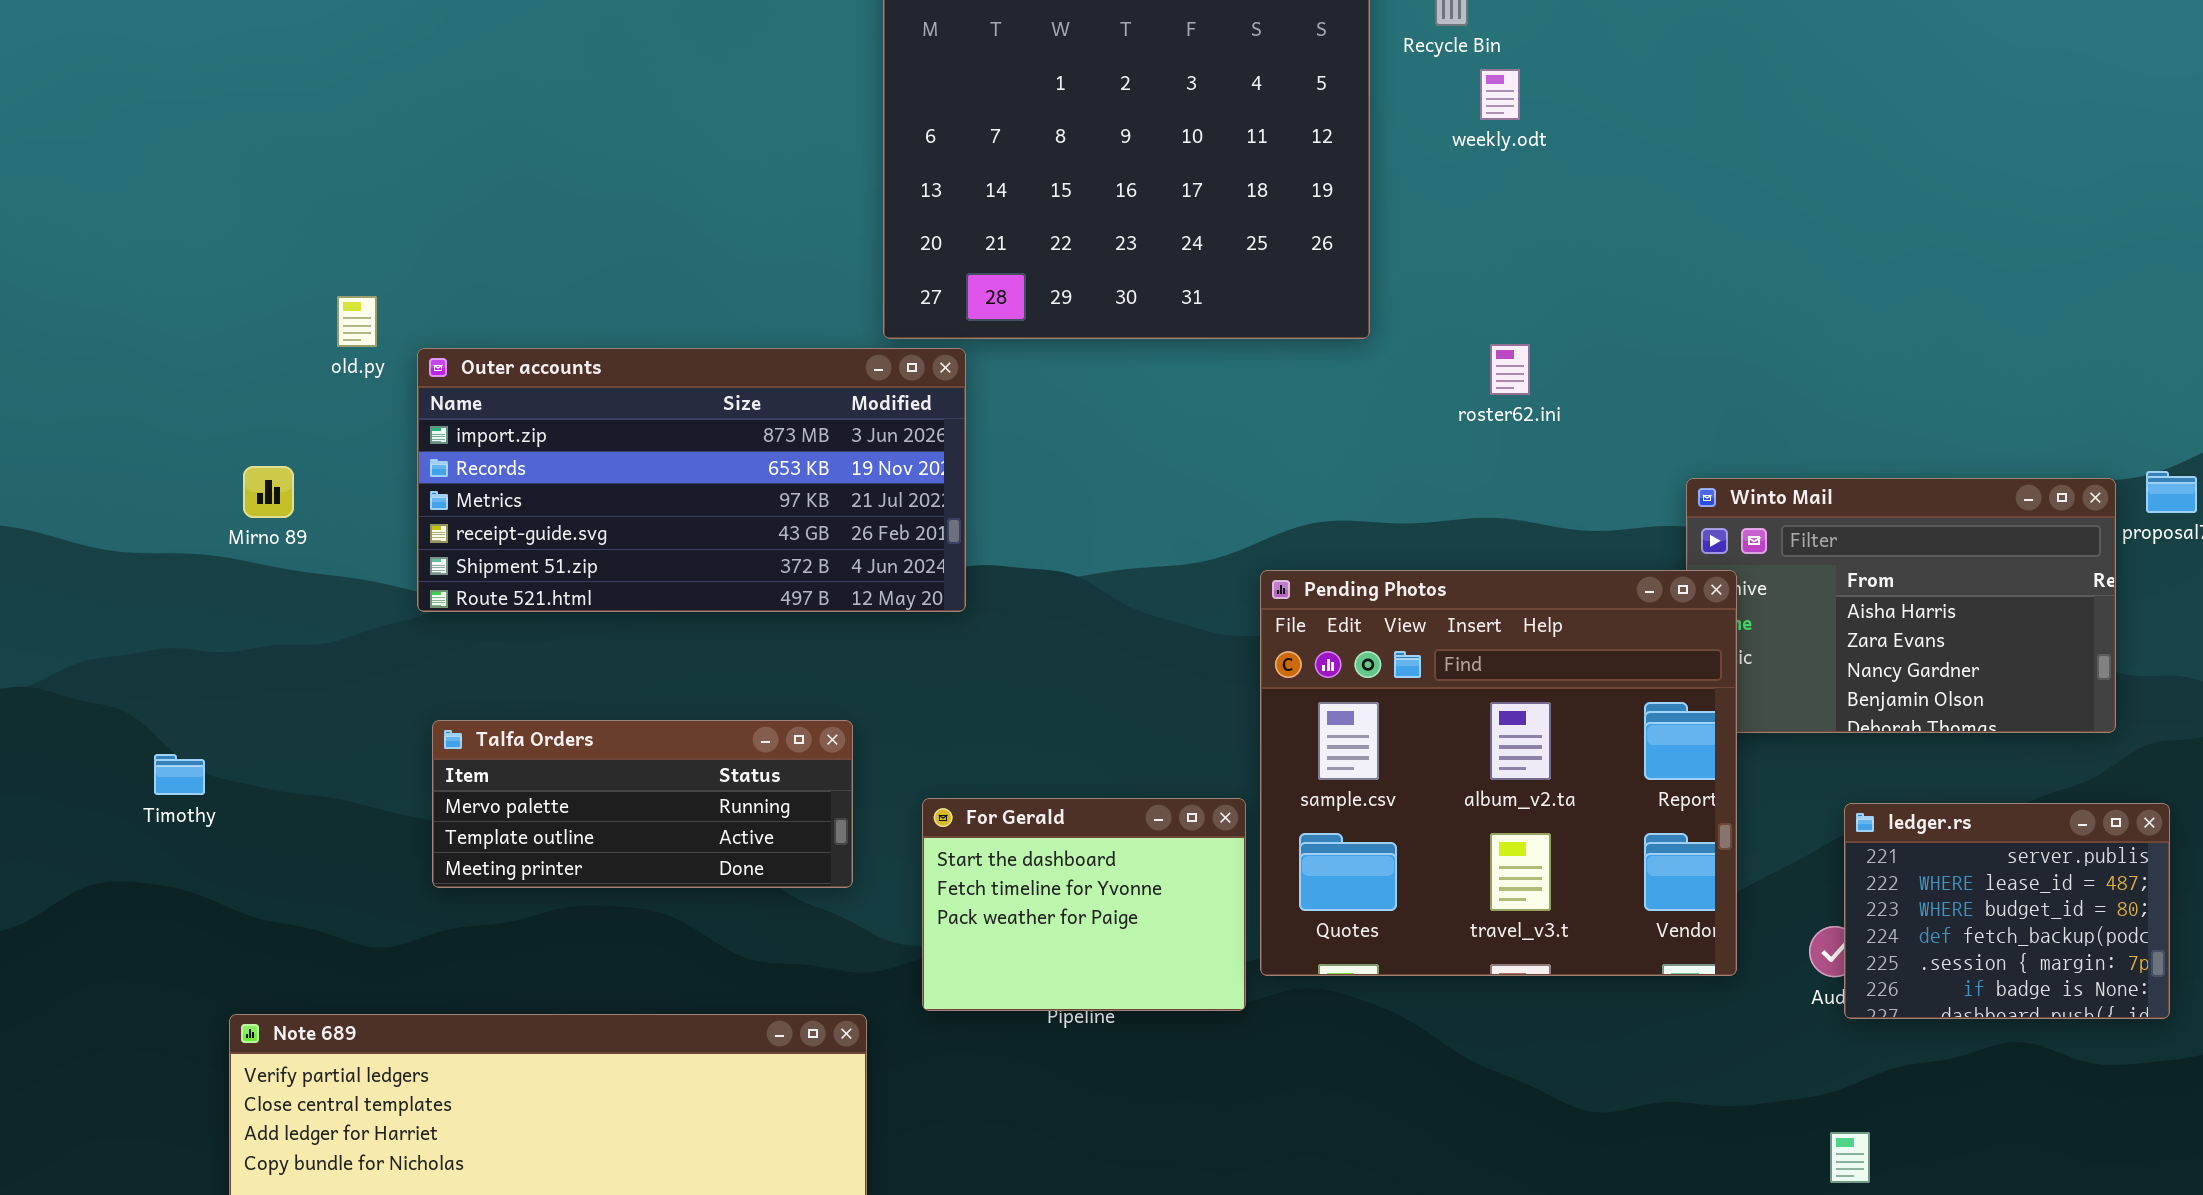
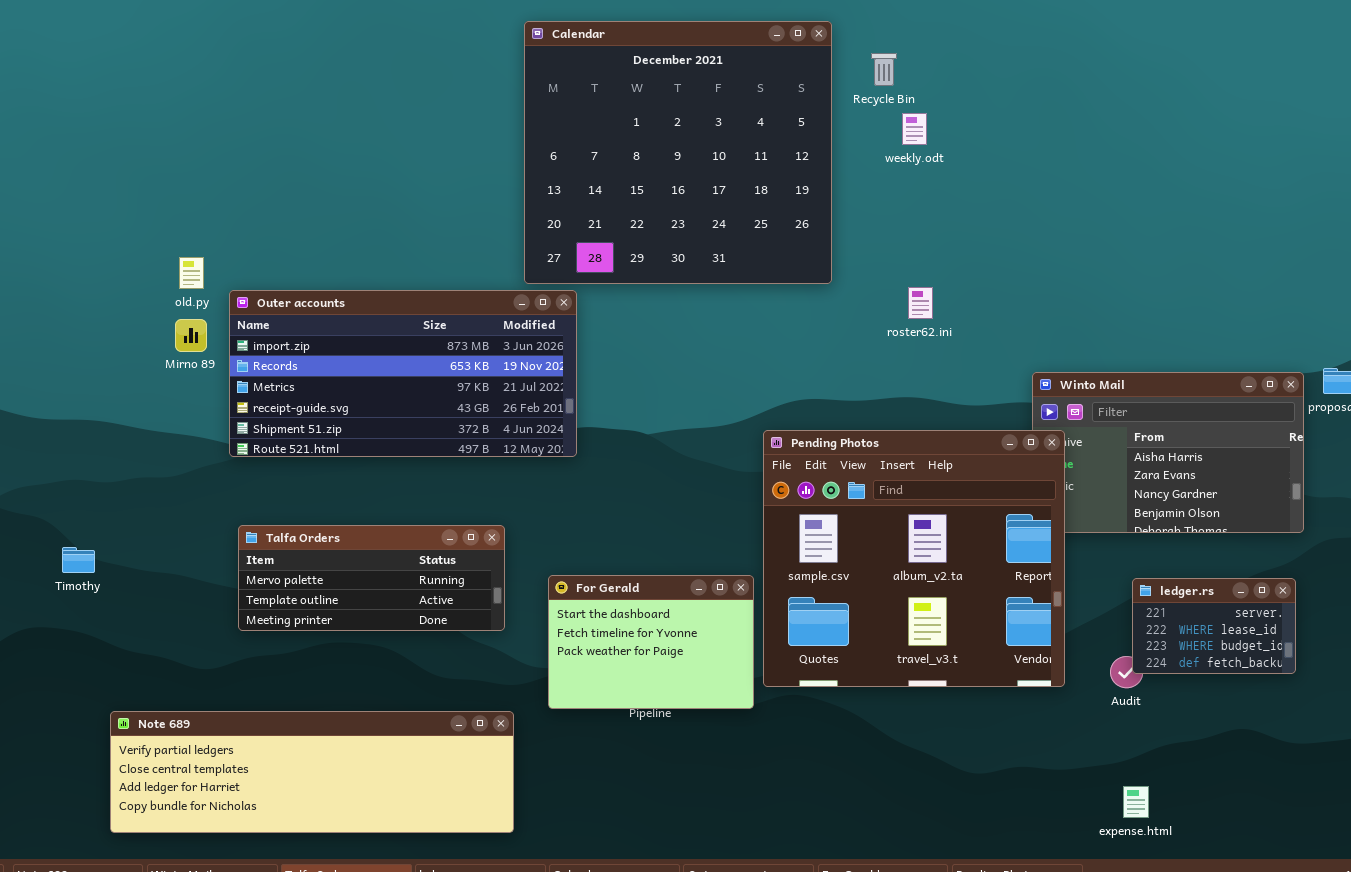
Mirno 89: [243,466,294,518] -> [175,319,207,352], moved
ledger.rs: [1844,803,2170,1019] -> [1132,578,1296,674], resized

